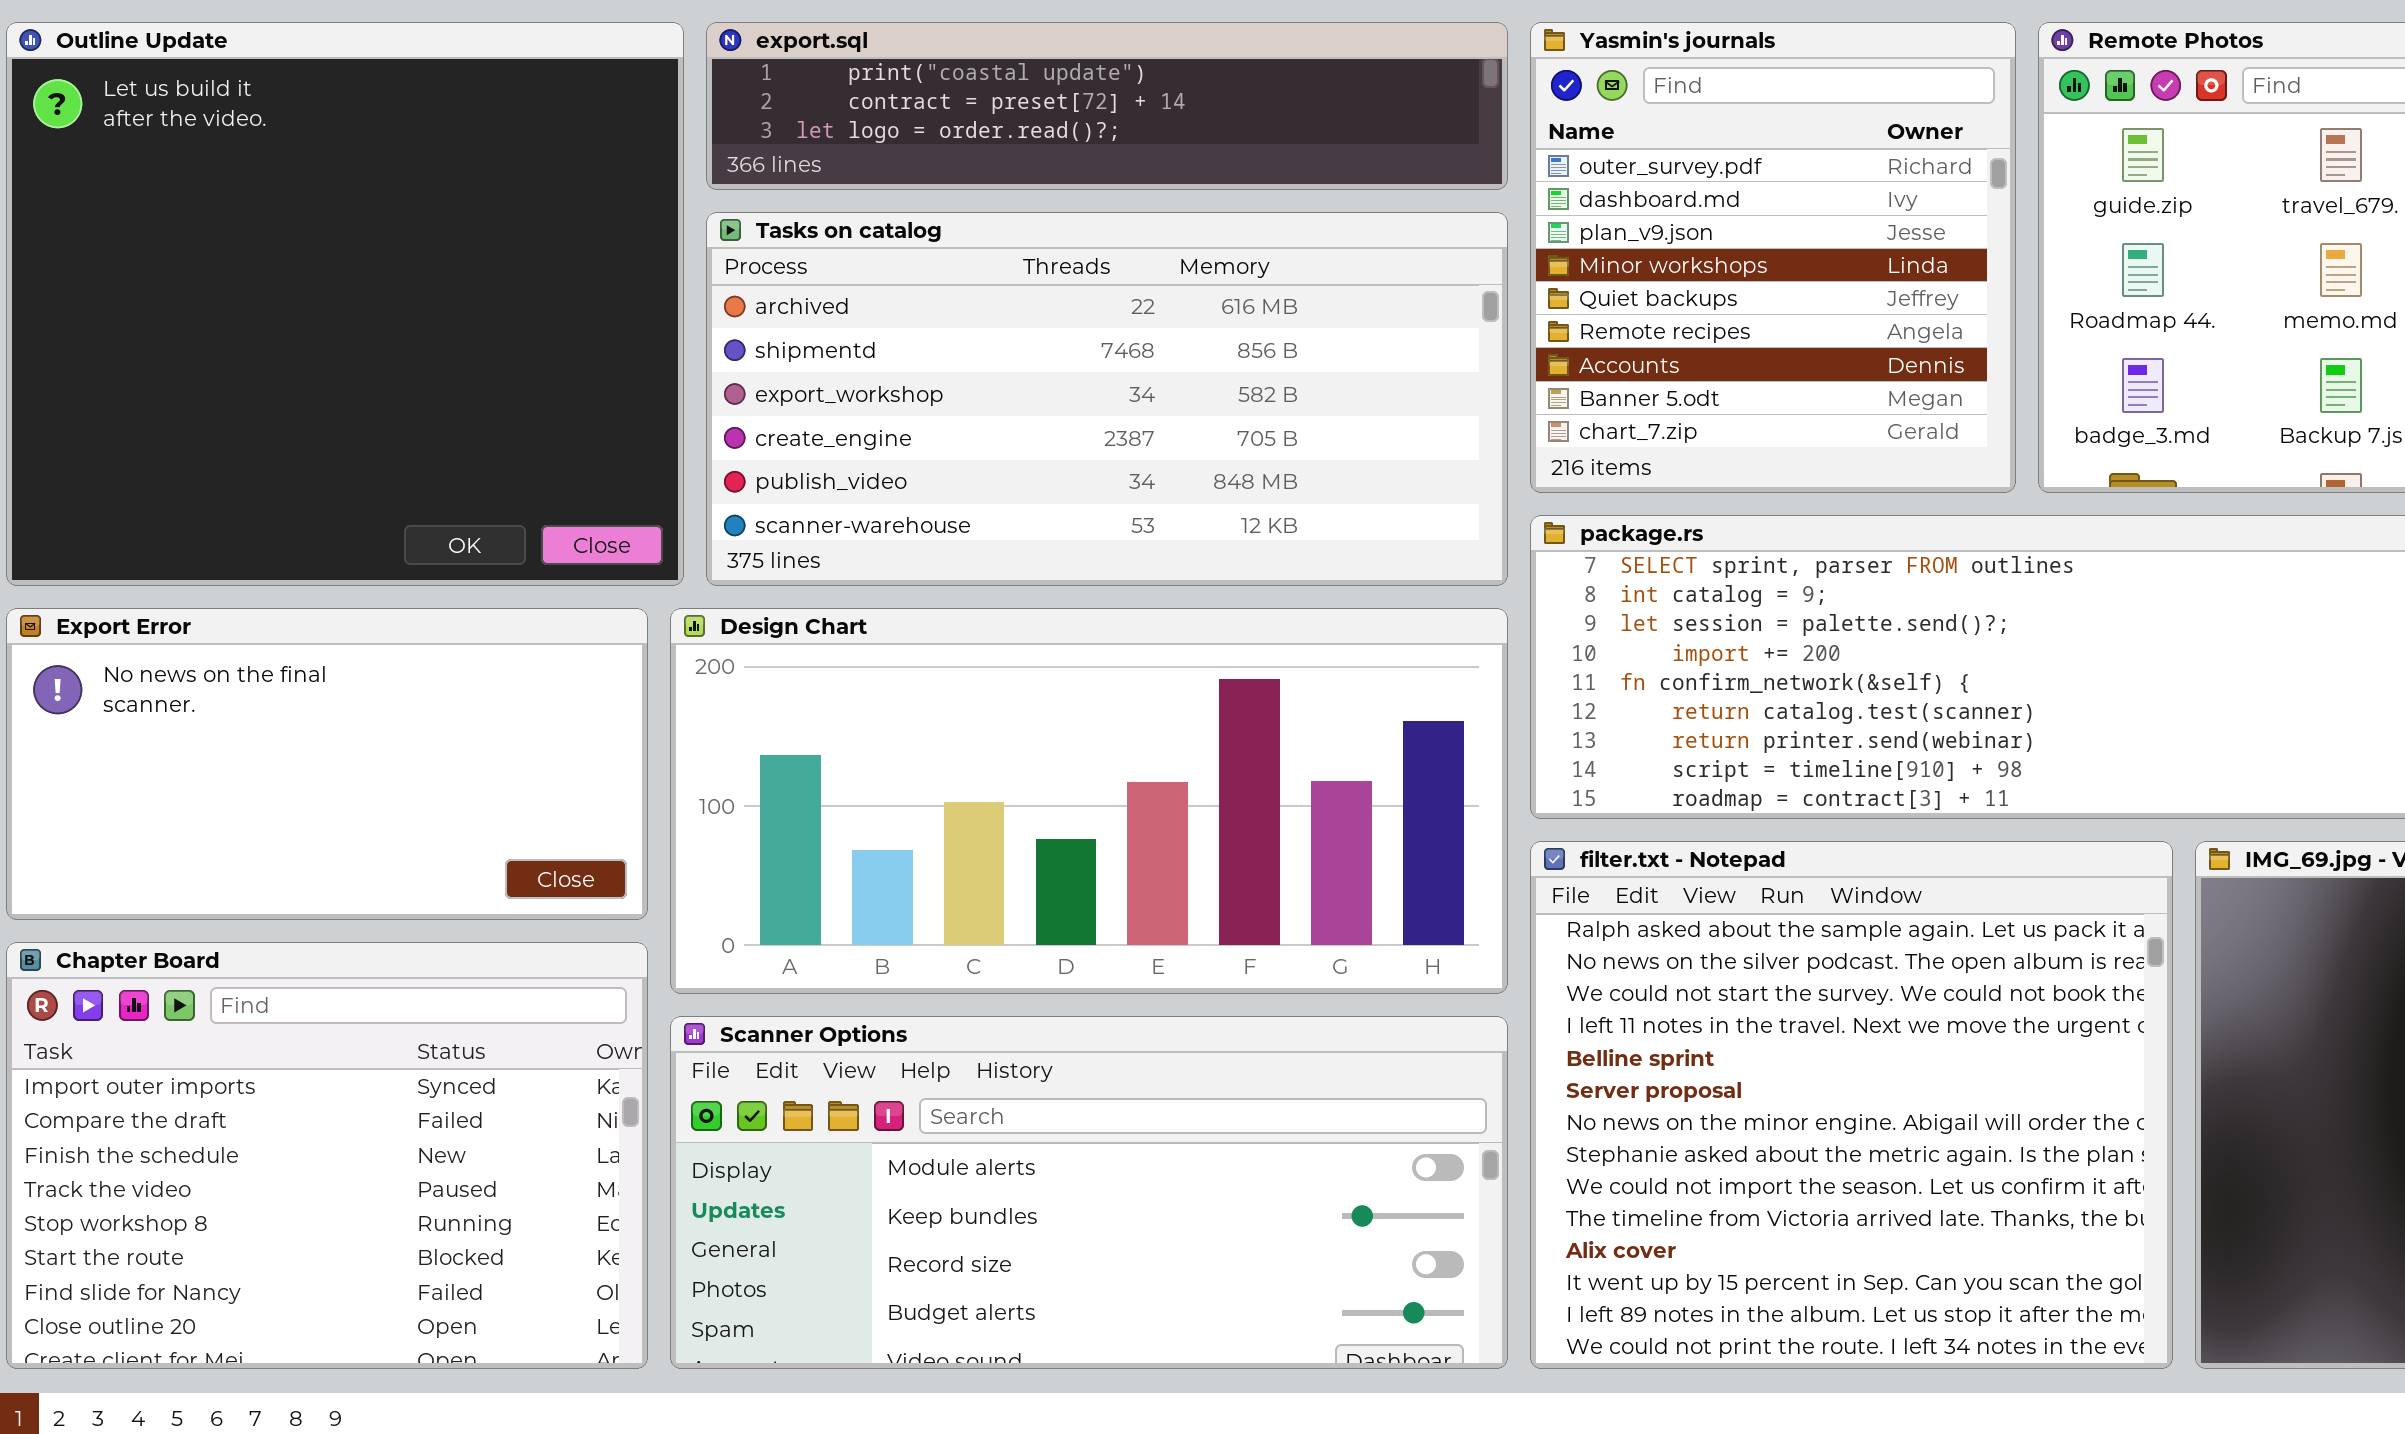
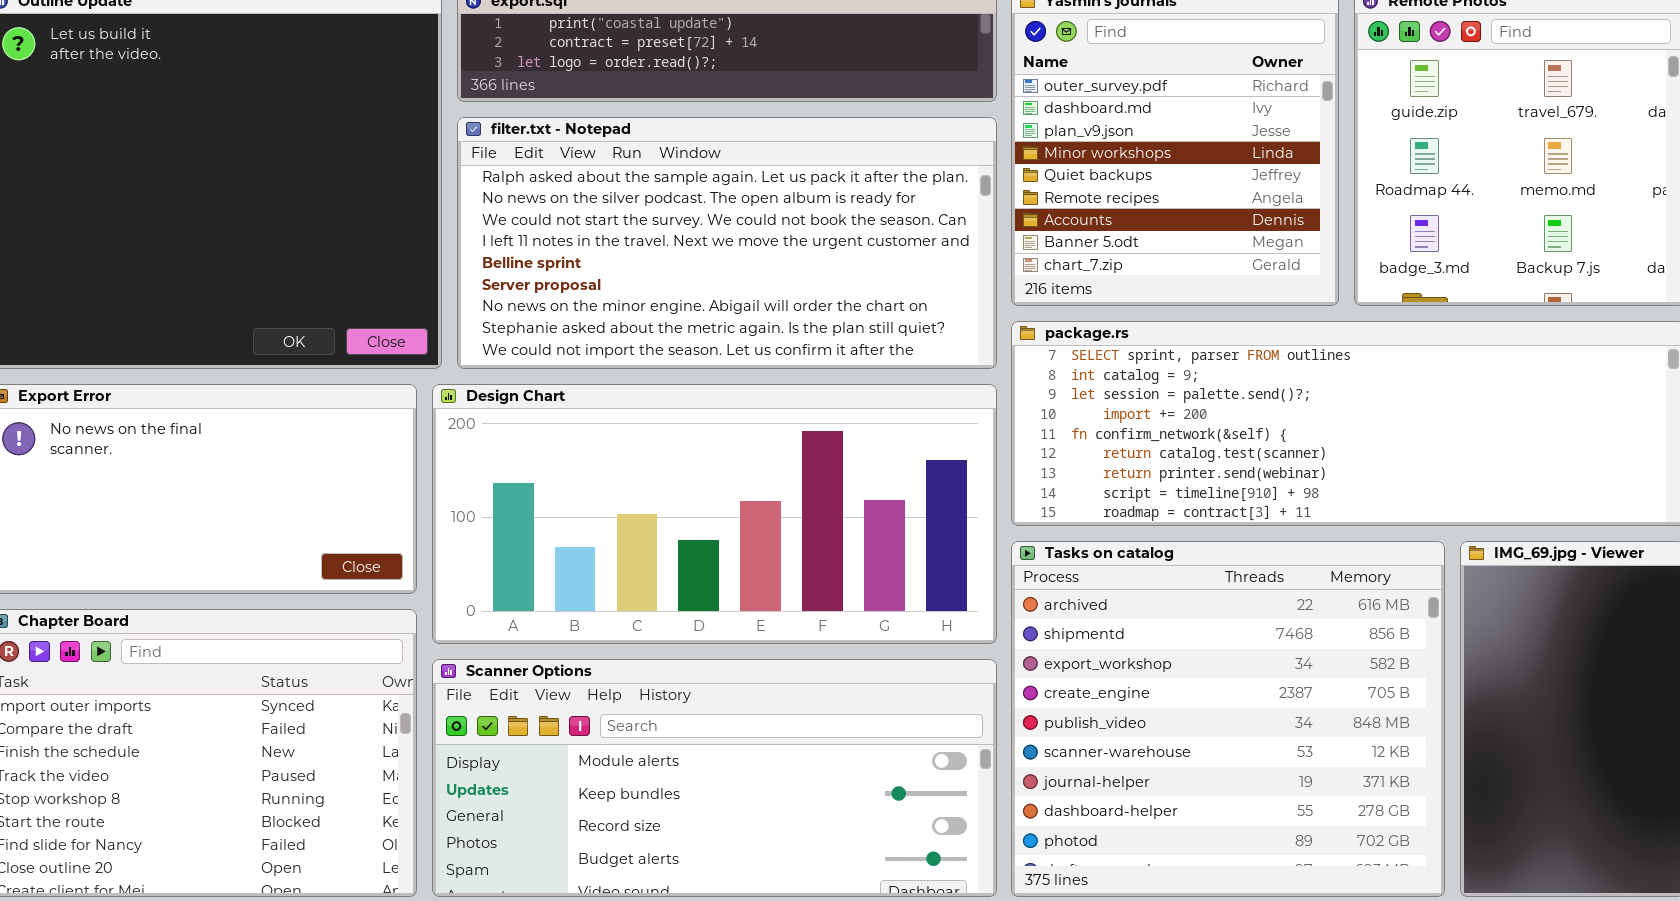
Tasks on catalog: [706,212,1508,586] -> [1011,541,1445,897], moved, resized
filter.txt - Notepad: [1530,841,2173,1369] -> [457,117,997,369], moved, resized

